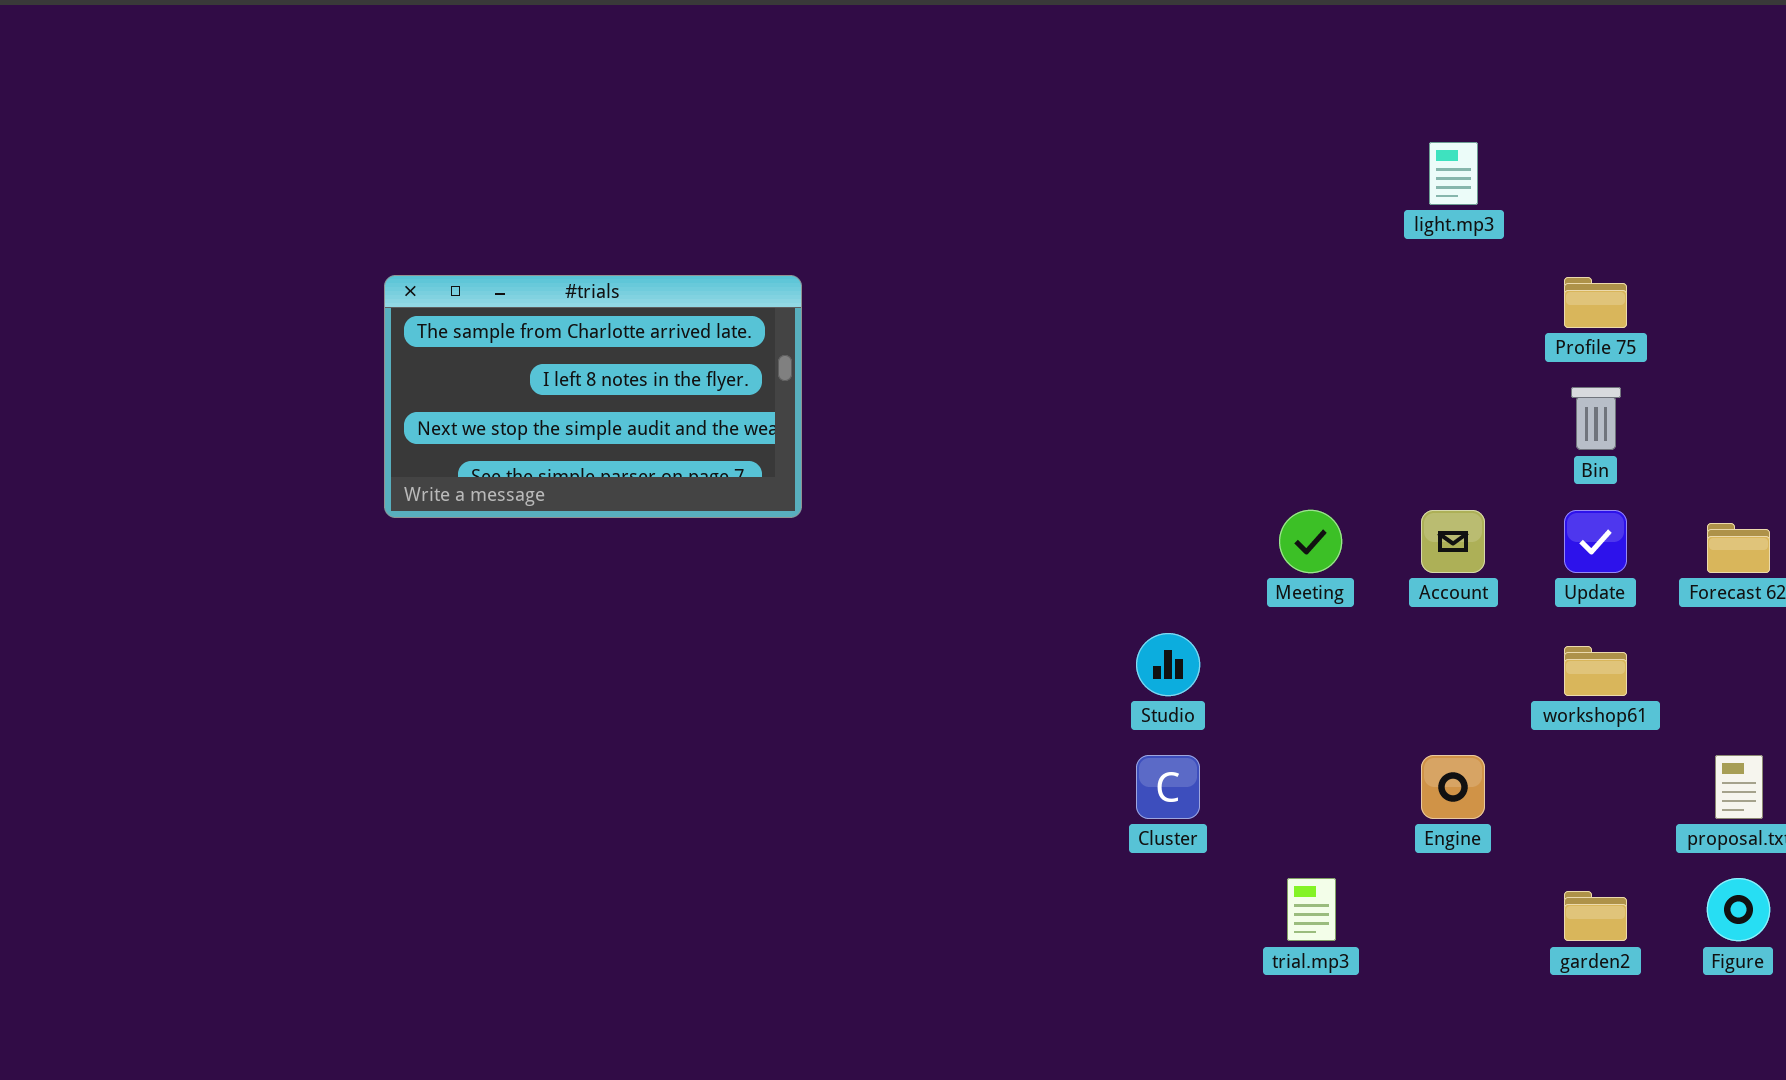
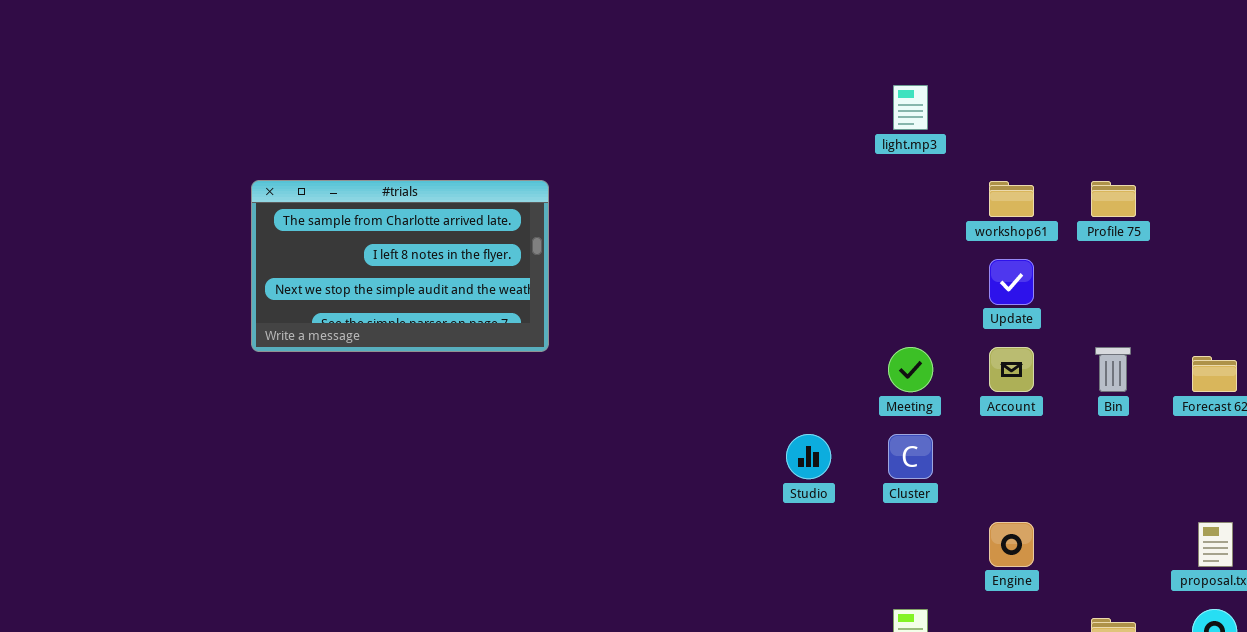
light.mp3: [1429,142,1478,205] -> [893,85,928,130], moved
Bin: [1571,387,1621,450] -> [1095,347,1131,392], moved
Update: [1564,510,1627,573] -> [989,259,1034,305], moved
workshop61: [1564,646,1627,696] -> [989,181,1034,217], moved
Cluster: [1136,755,1200,819] -> [888,434,933,479], moved

